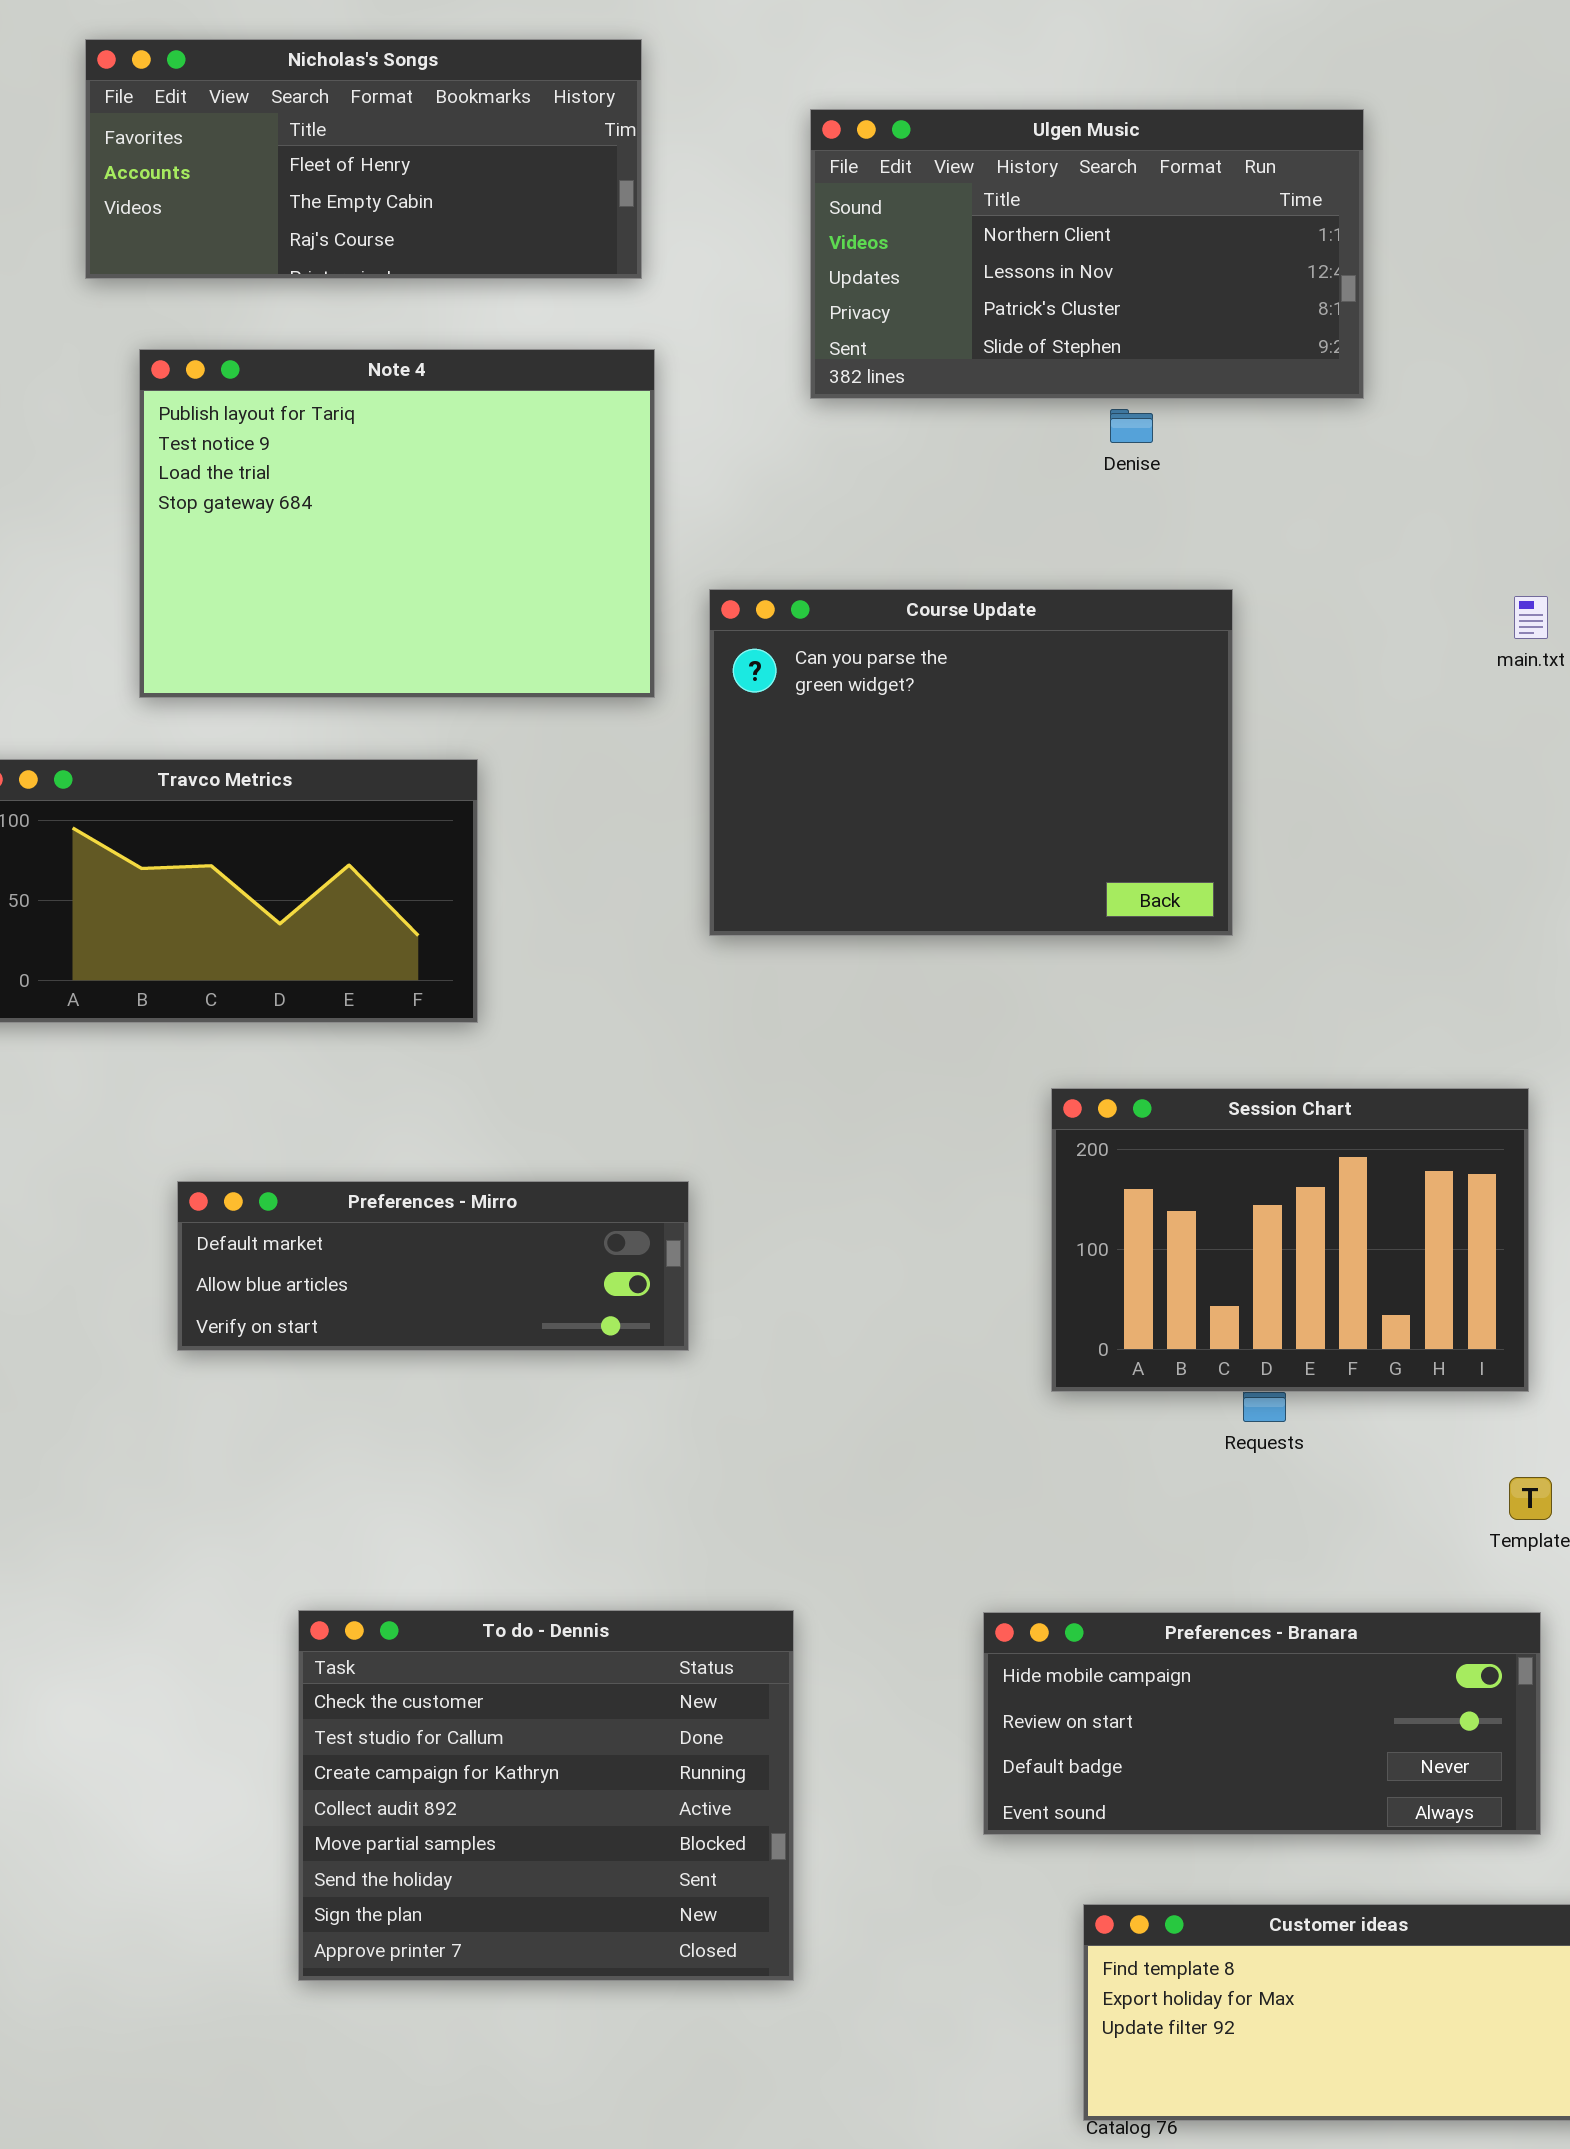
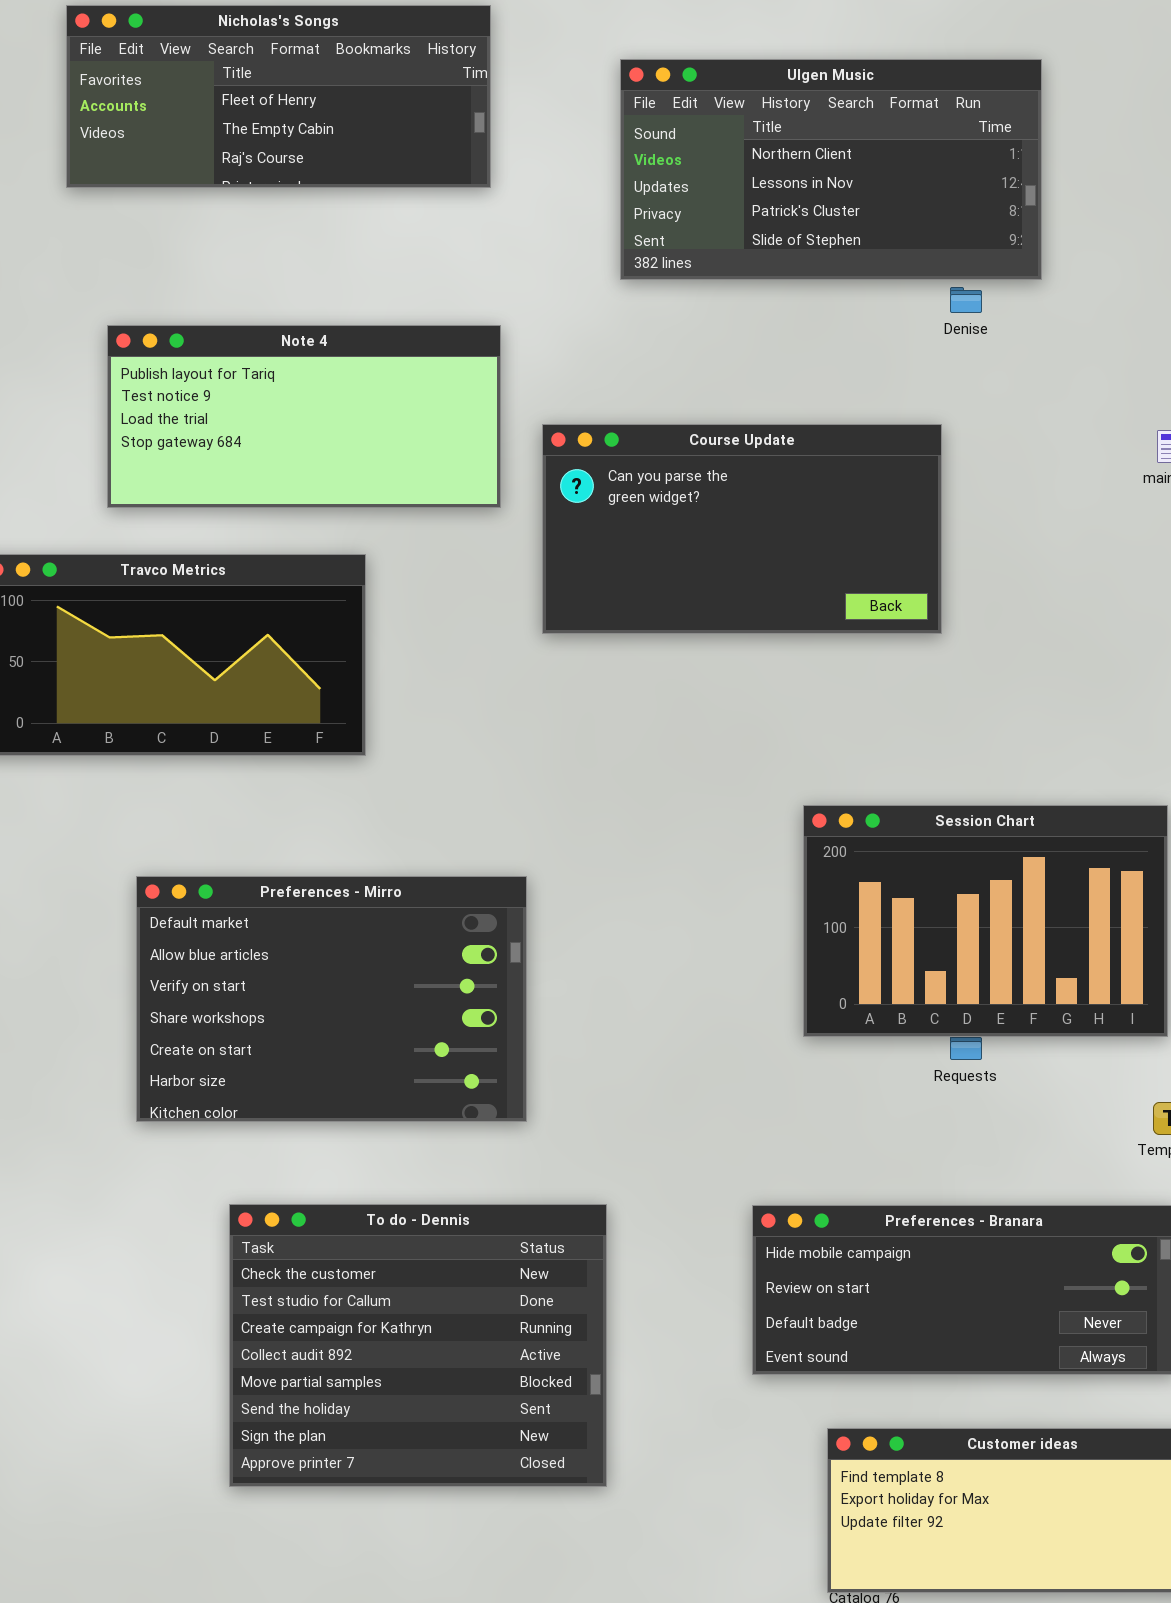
Note 4: [139,349,655,698] -> [107,325,501,508], resized
Denise: [1110,409,1153,443] -> [950,287,982,313], moved
Course Update: [709,589,1233,936] -> [542,424,942,634], resized
Preferences - Mirro: [177,1181,689,1351] -> [136,876,527,1122], resized

